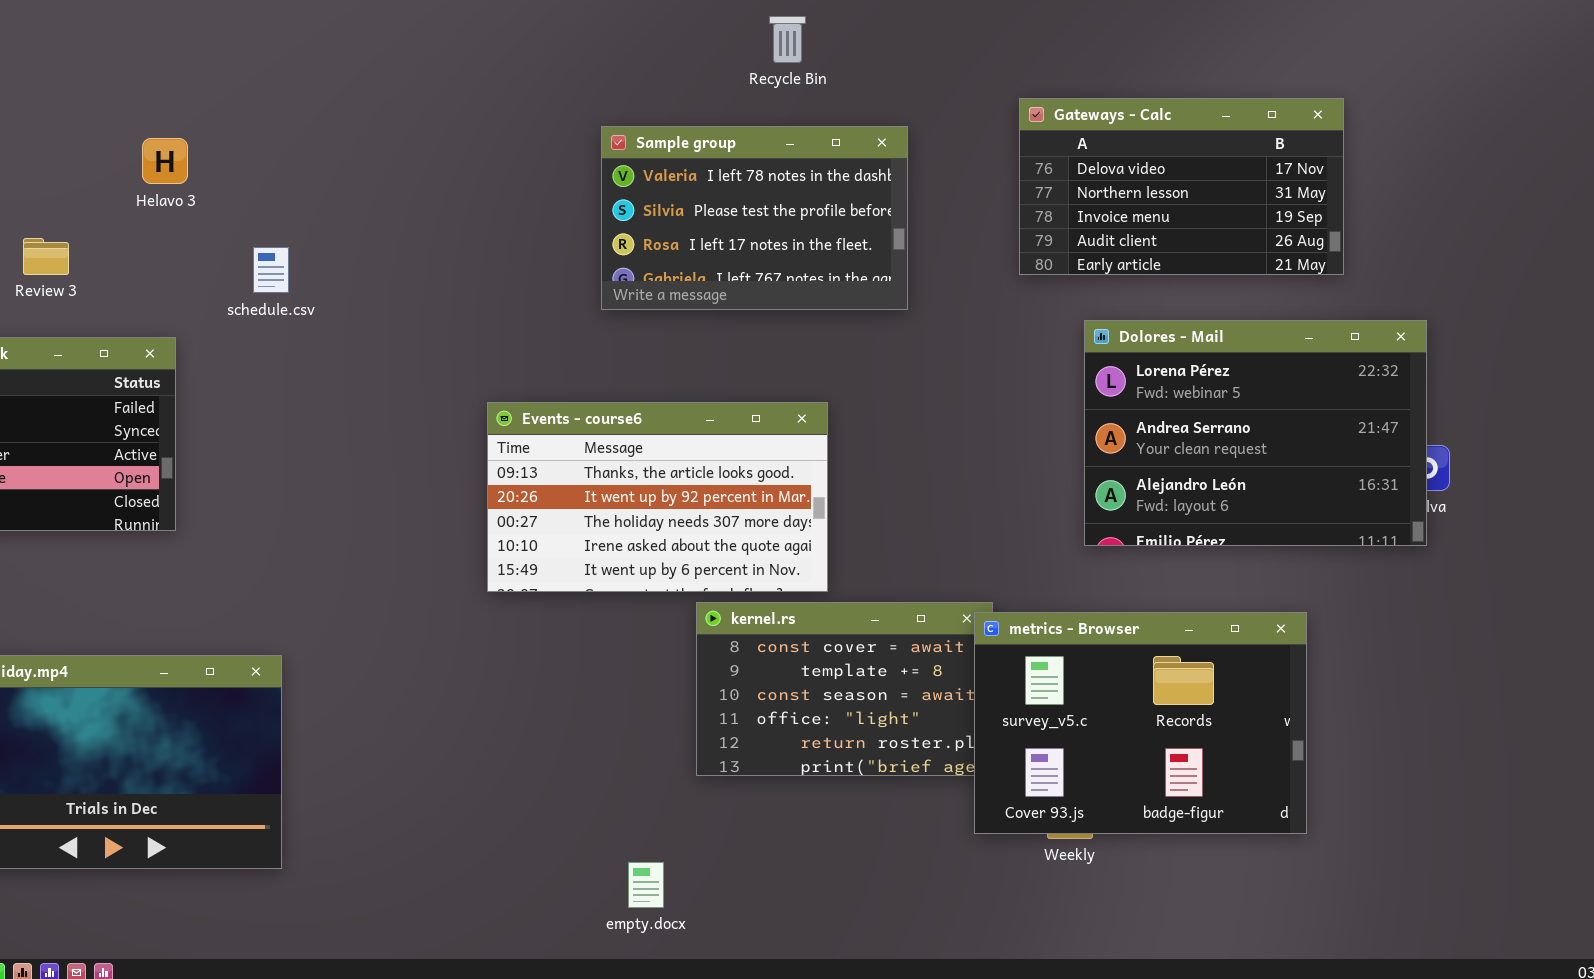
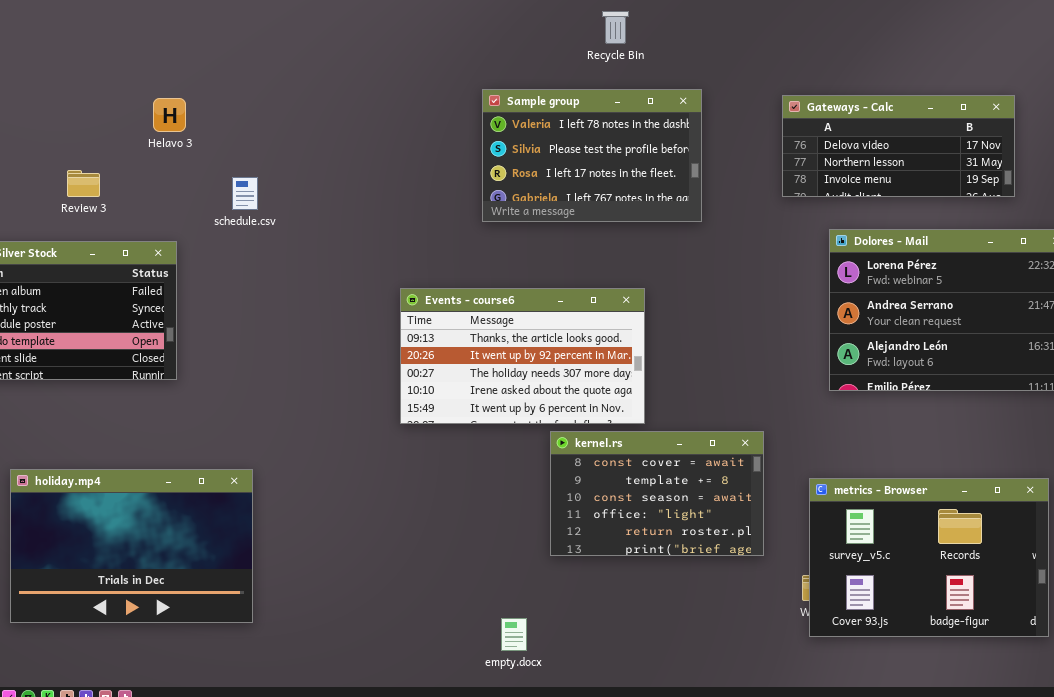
Gateways - Calc: [1019,98,1344,275] -> [782,95,1015,197], resized
metrics - Browser: [974,612,1307,834] -> [809,478,1049,637], moved

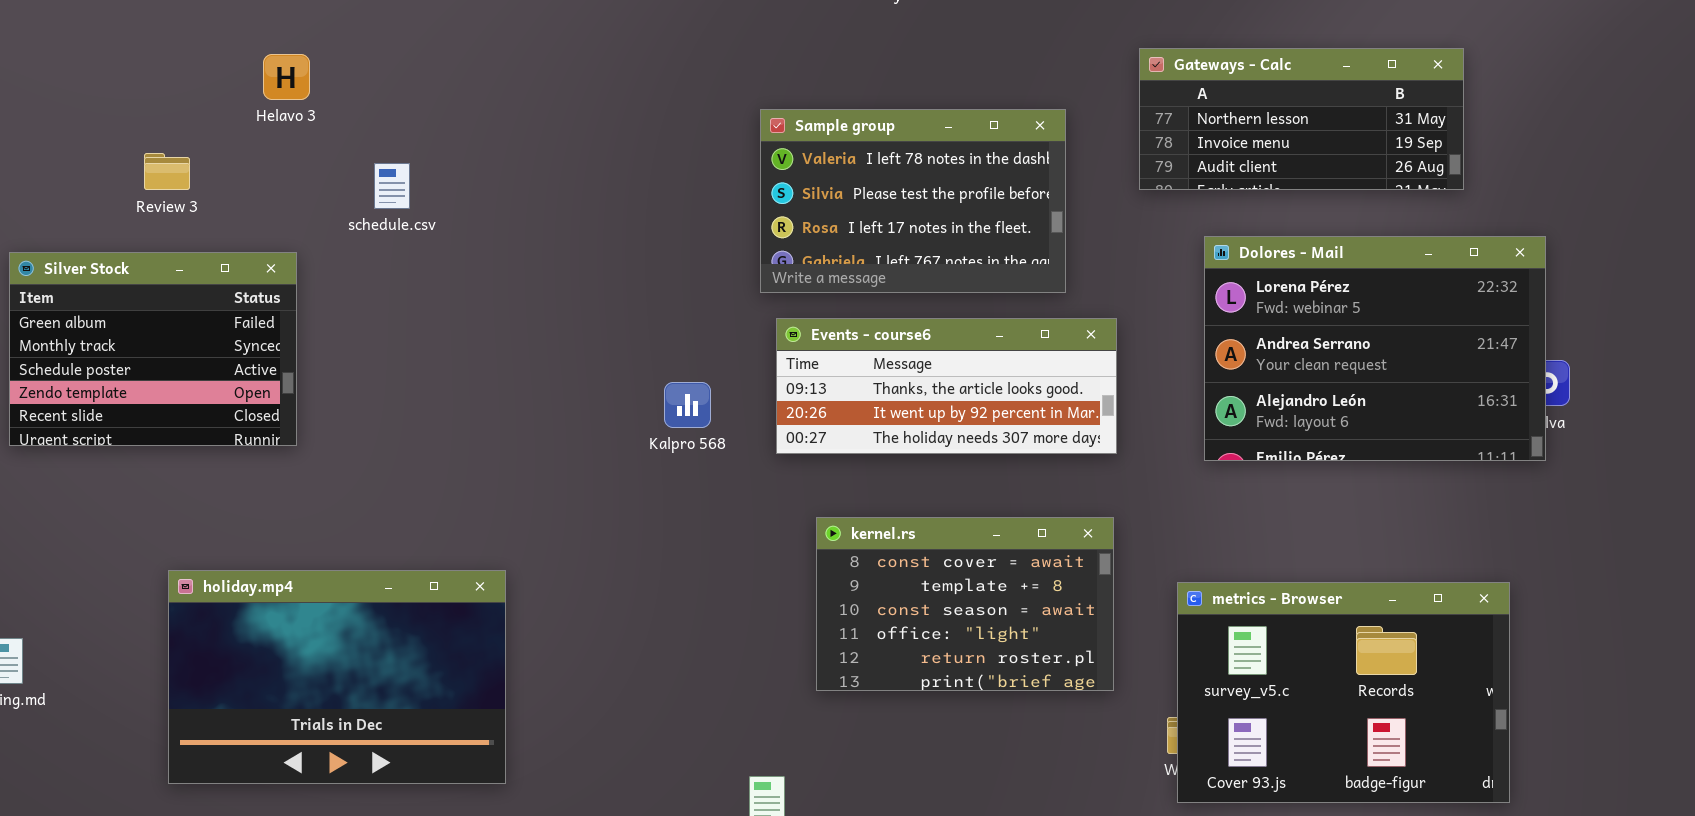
Sample group: [482,89,702,222] -> [760,109,1066,293], moved
Gateways - Calc: [782,95,1015,197] -> [1139,48,1464,190], scrolled down 1 row
Events - course6: [400,288,645,424] -> [776,318,1117,454], moved, resized
holiday.mp4: [10,469,253,623] -> [168,570,506,784], moved

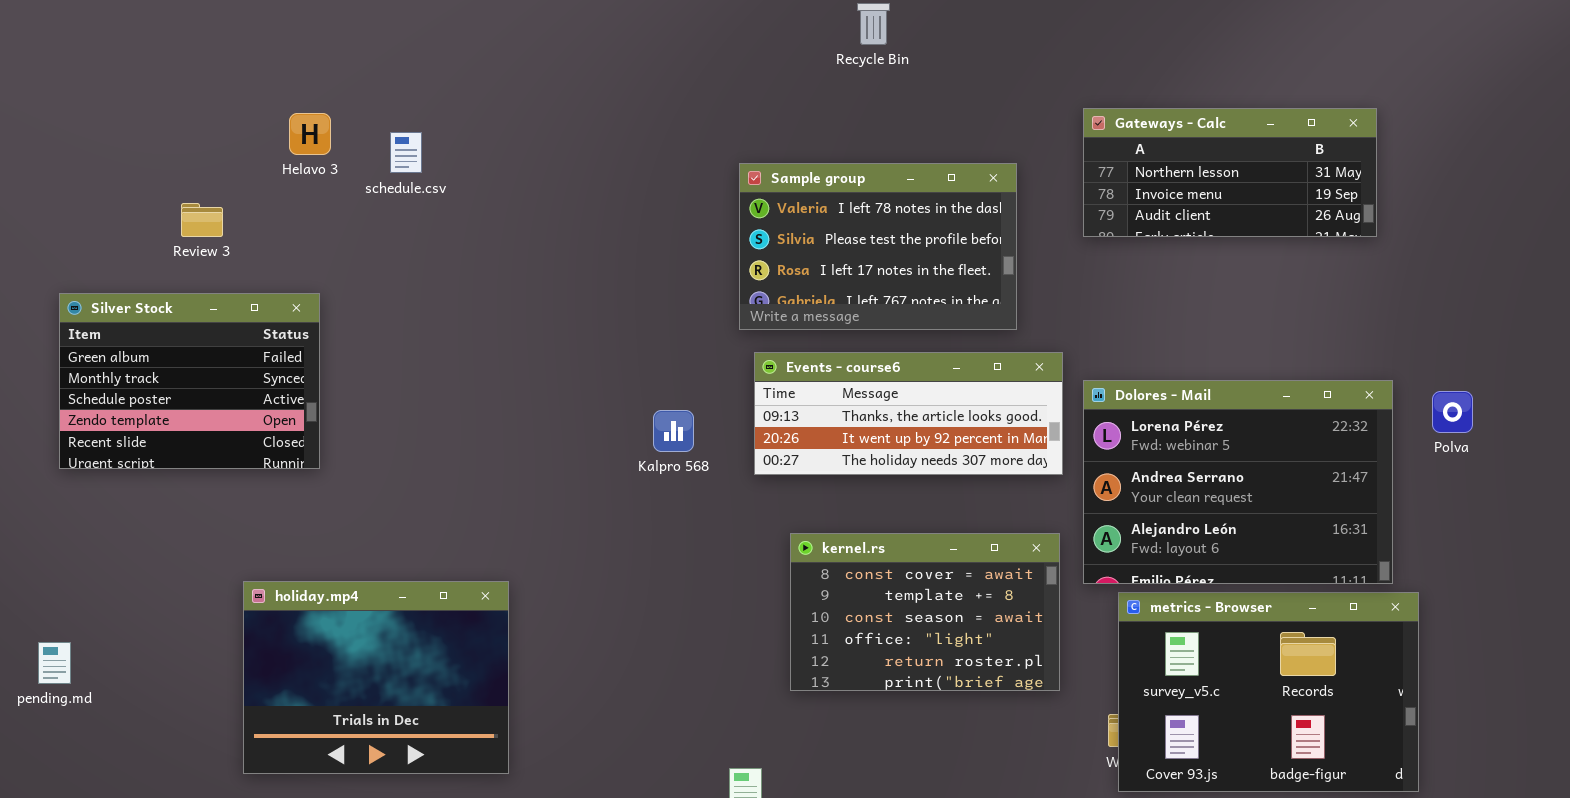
schedule.csv: [374,163,410,209] -> [390,132,422,173], moved
Dolores - Mail: [1204,236,1546,461] -> [1083,380,1393,584], moved
holiday.mp4: [168,570,506,784] -> [243,581,509,774], resized

